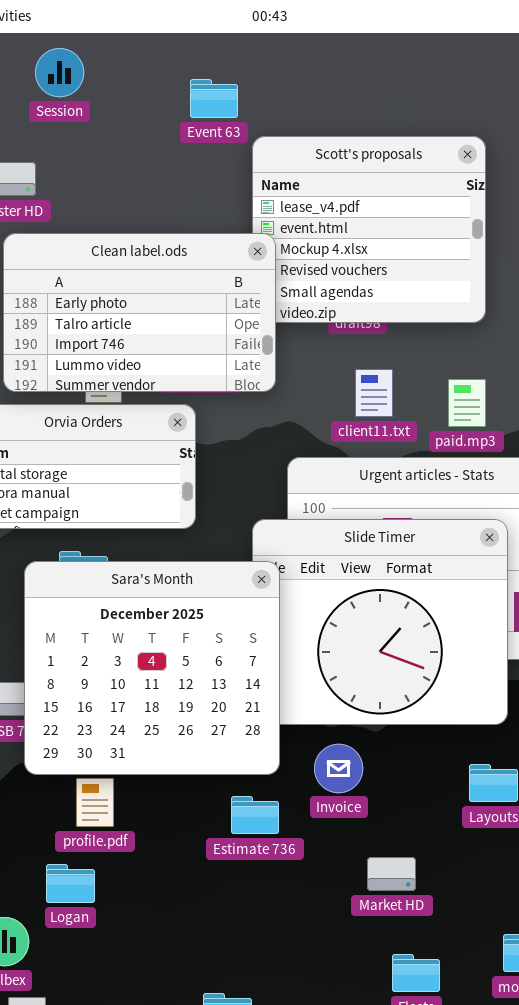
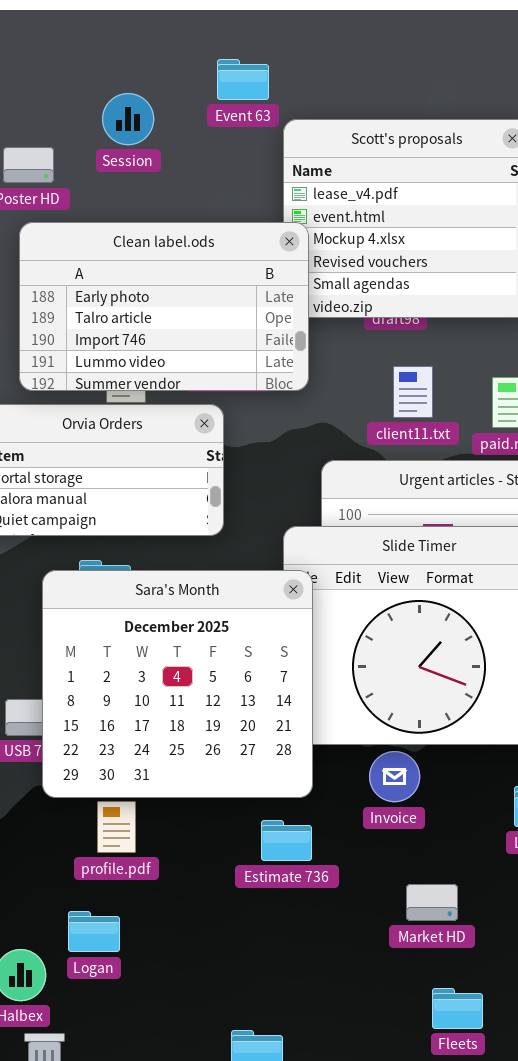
Session: [35,48,84,97] -> [102,93,154,145], moved
Invoice: [314,744,363,793] -> [369,751,420,802], moved
Logan: [46,864,95,903] -> [68,911,120,952], moved

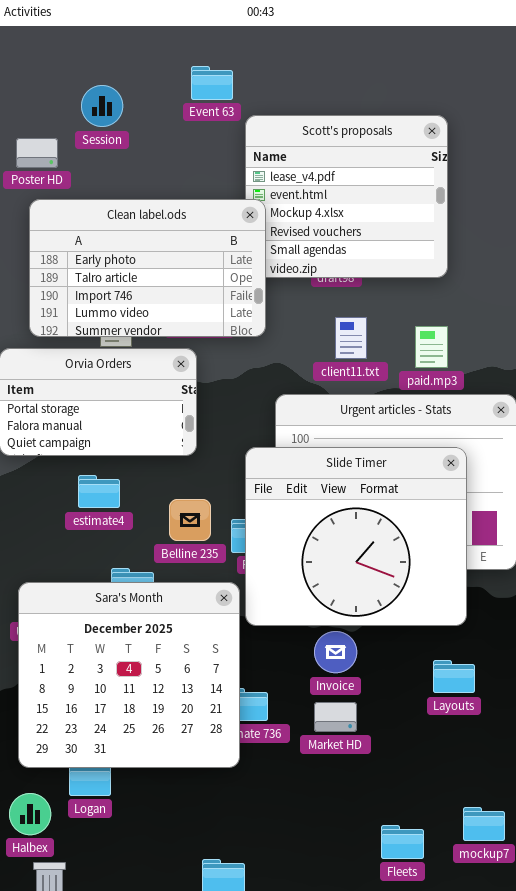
Session: [102,93,154,145] -> [81,85,123,127], moved
Sara's Month: [42,570,313,798] -> [18,582,240,768], moved
Market HD: [406,884,458,921] -> [314,702,357,732], moved
Fleets: [432,988,483,1029] -> [381,825,424,859], moved

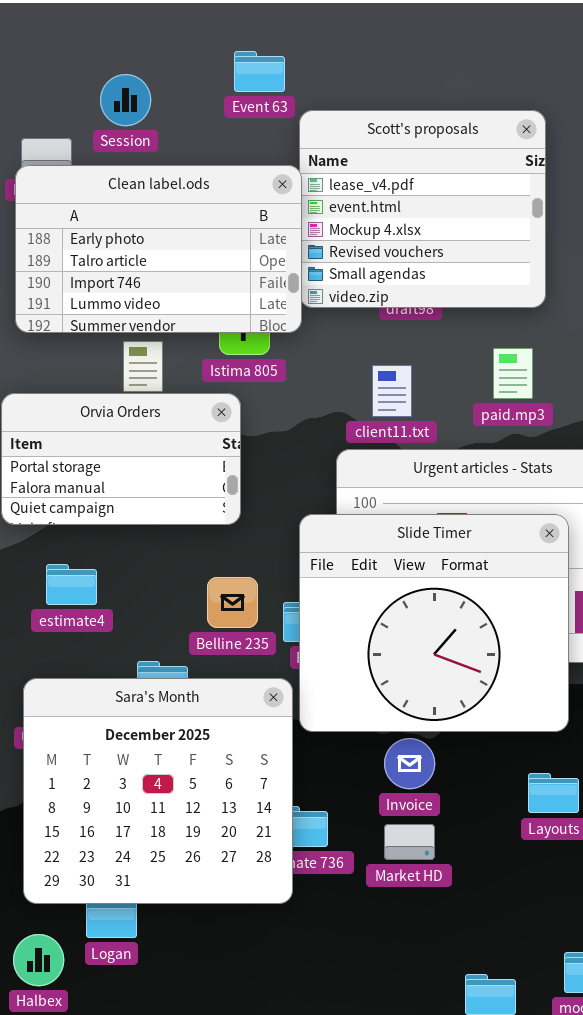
Clean label.ods: [29,199,266,337] -> [15,165,302,333], moved
client11.txt: [335,317,367,359] -> [372,365,412,417], moved
paid.mp3: [415,326,448,368] -> [493,348,533,399], moved
estimate4: [78,475,120,508] -> [46,564,97,605], moved

